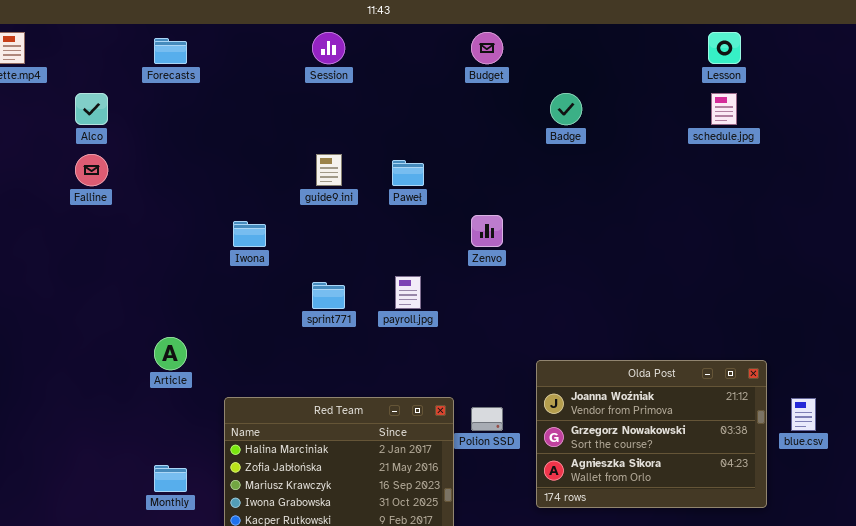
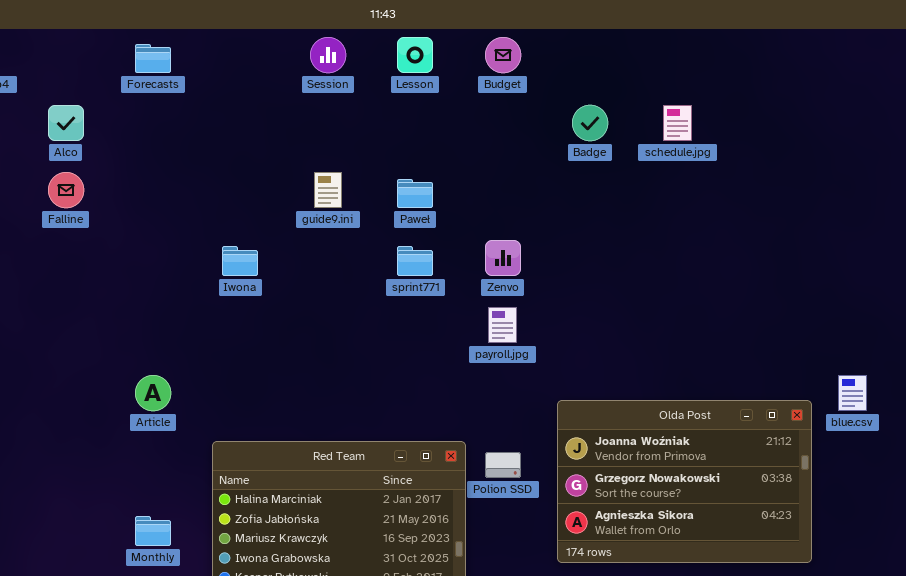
Lesson: [708,32,741,64] -> [397,37,433,73], moved
schedule.jpg: [711,93,737,125] -> [663,105,692,141], moved
payroll.jpg: [395,276,421,309] -> [488,307,517,343], moved
sprint771: [312,282,345,309] -> [397,246,433,276], moved
blue.csv: [791,398,816,431] -> [838,375,867,411], moved

